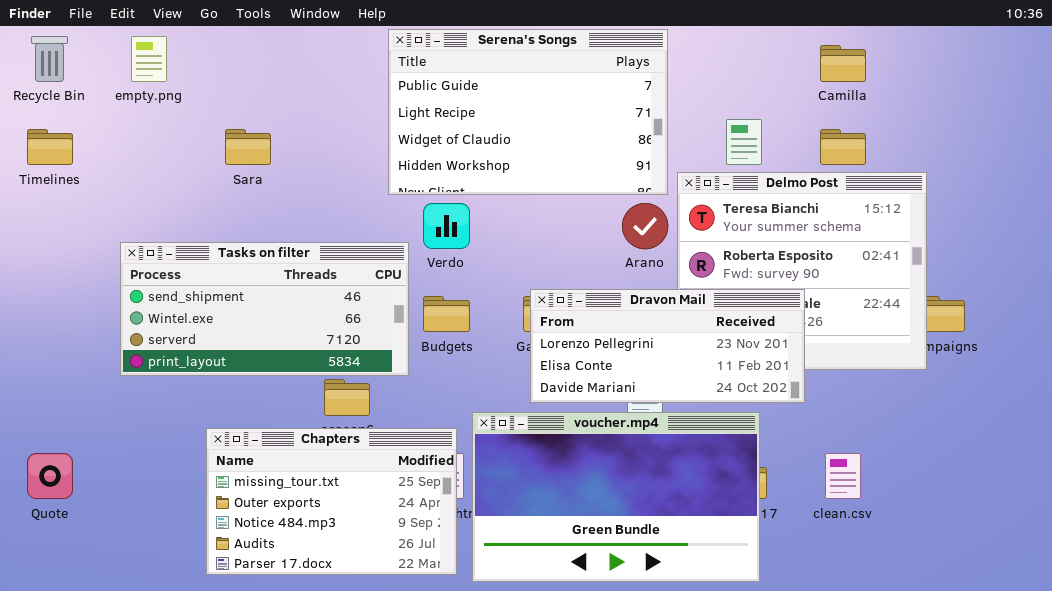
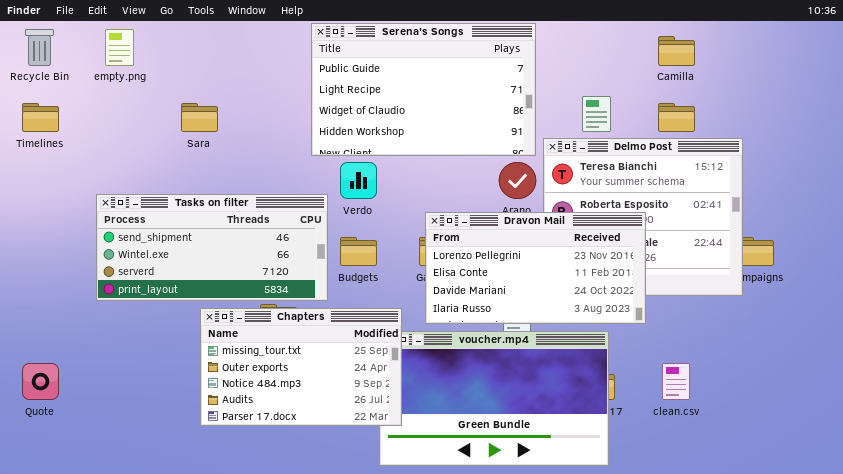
Dravon Mail: [530,289,805,403] -> [425,212,646,324], resized
Chapters: [206,428,457,575] -> [200,308,402,426], moved

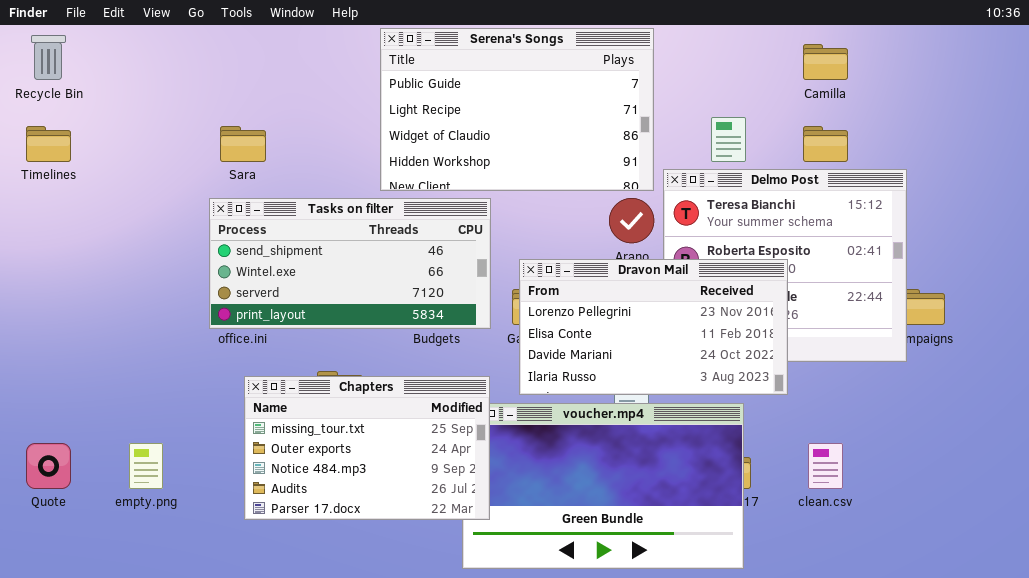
empty.png: [105,29,134,66] -> [129,443,163,489], moved
Tasks on filter: [96,194,328,301] -> [209,198,491,329], moved

